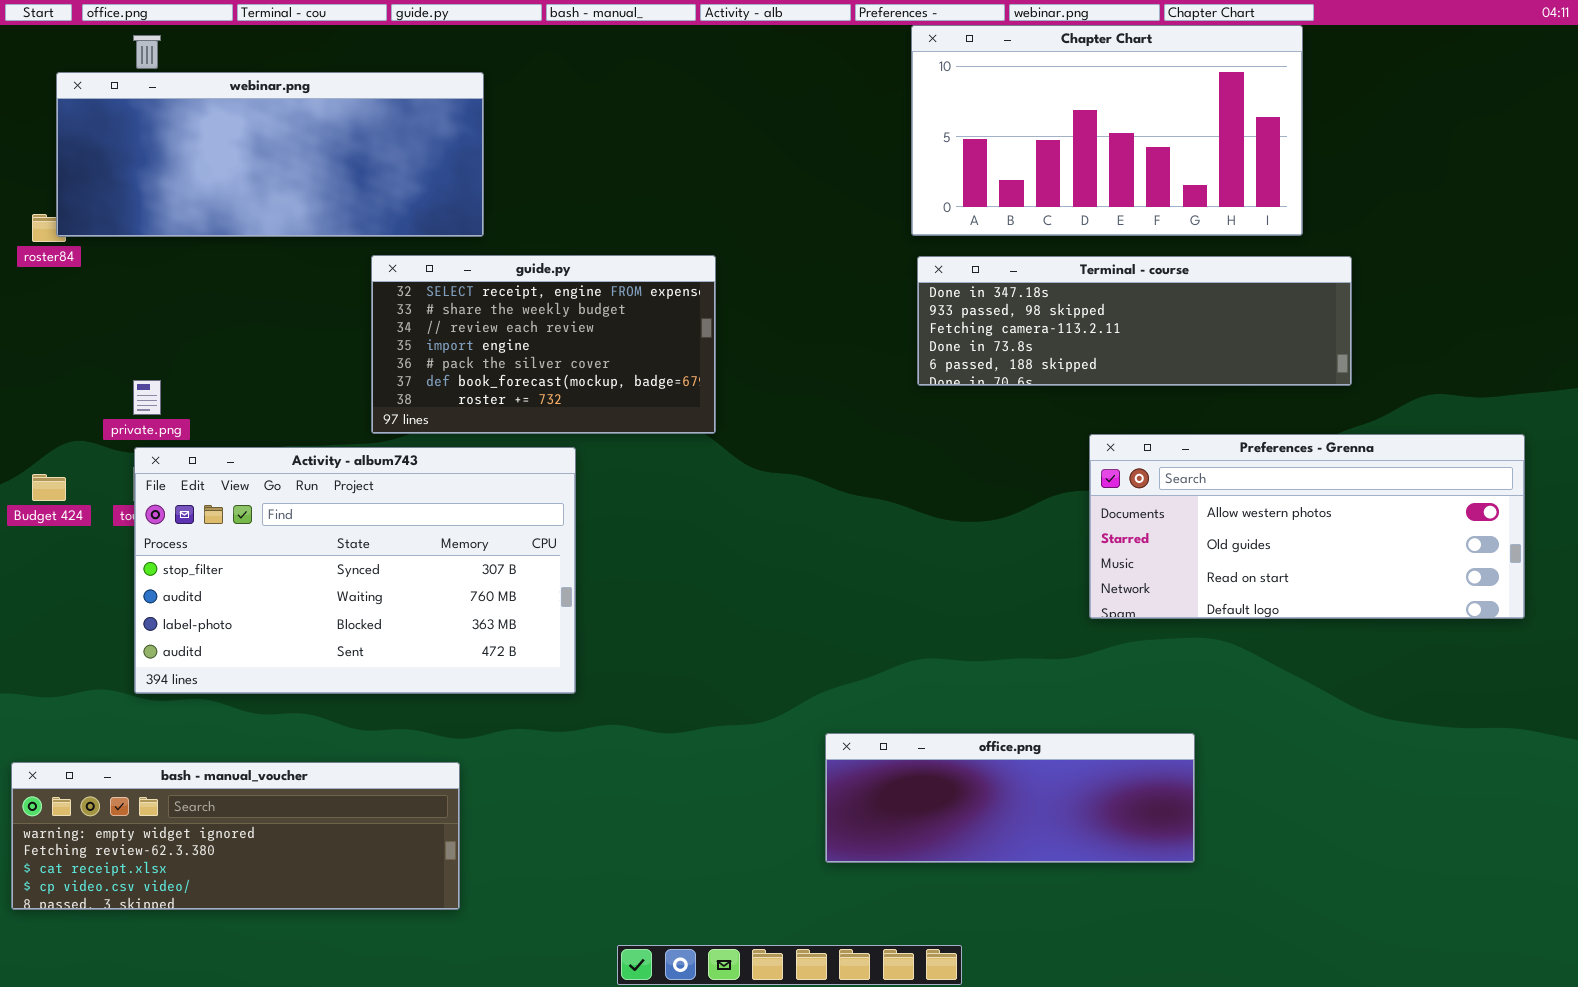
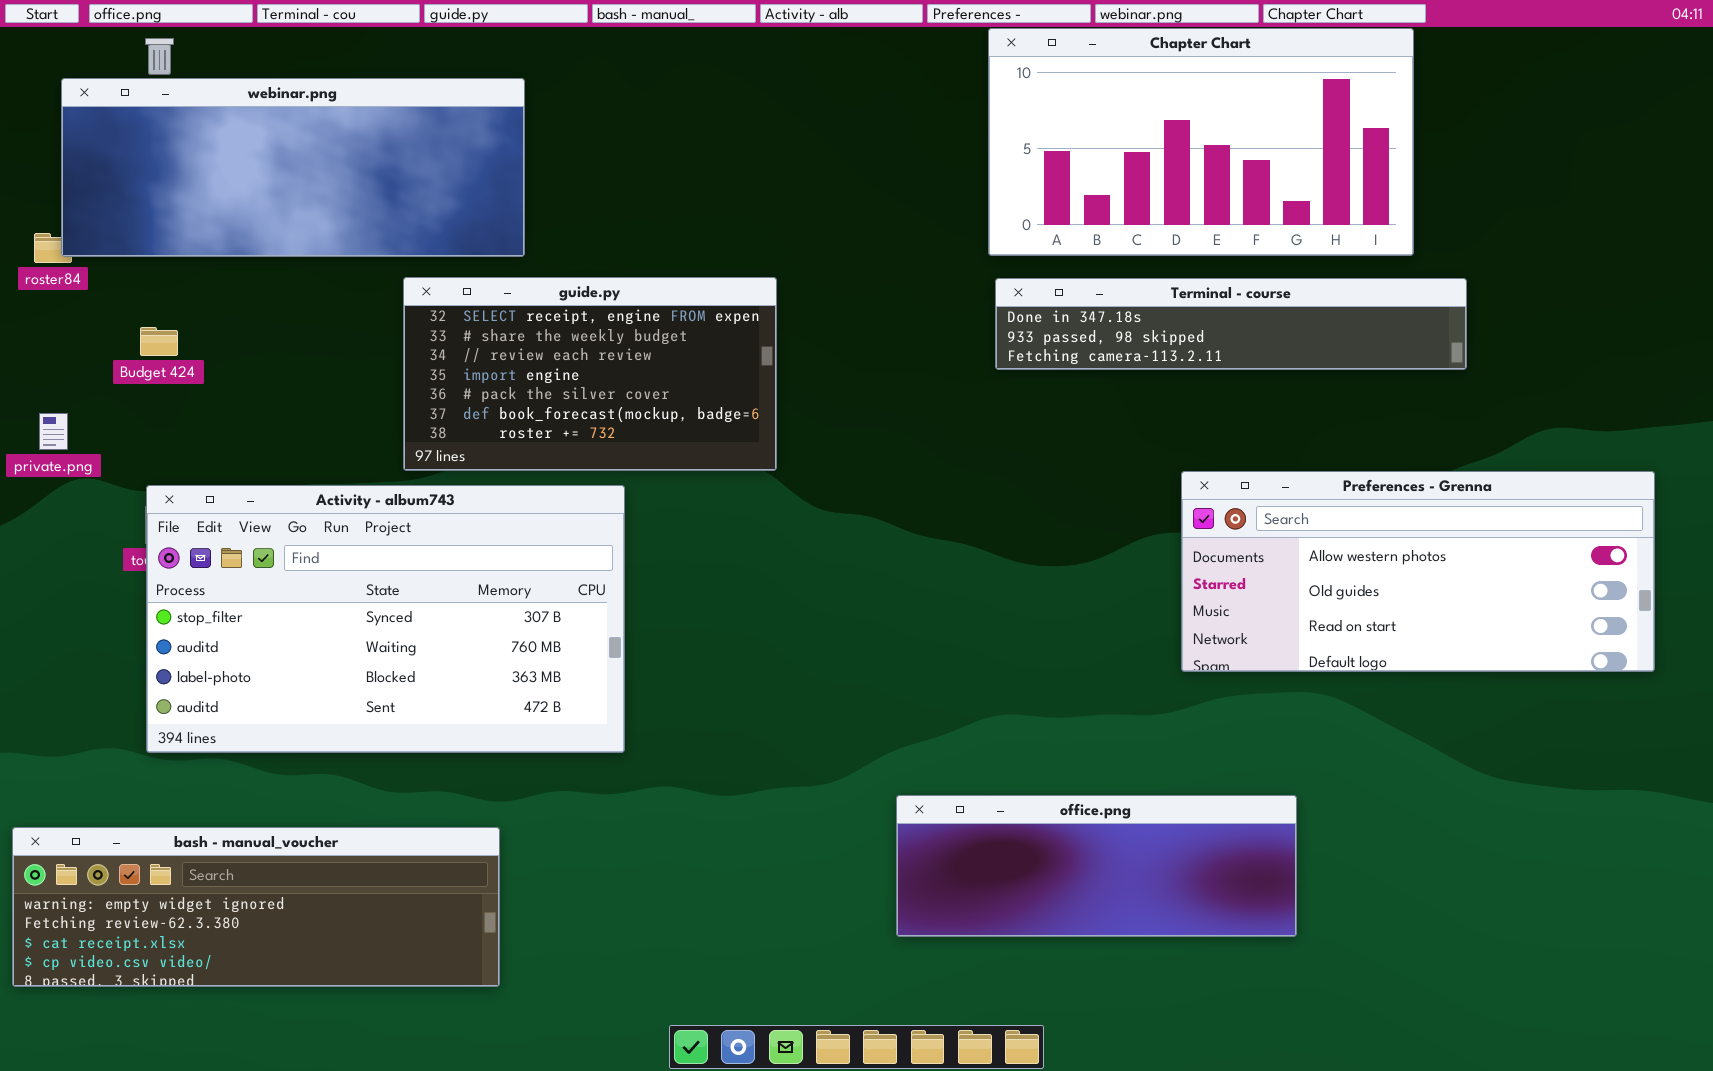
Terminal - course: [917,256,1352,386] -> [995,278,1467,370], resized
private.png: [133,380,161,415] -> [39,413,68,450], moved
Budget 424: [32,474,66,501] -> [140,327,178,356], moved

